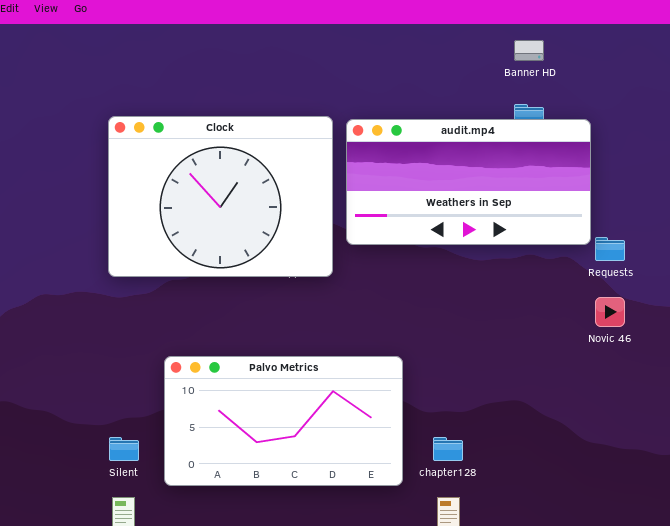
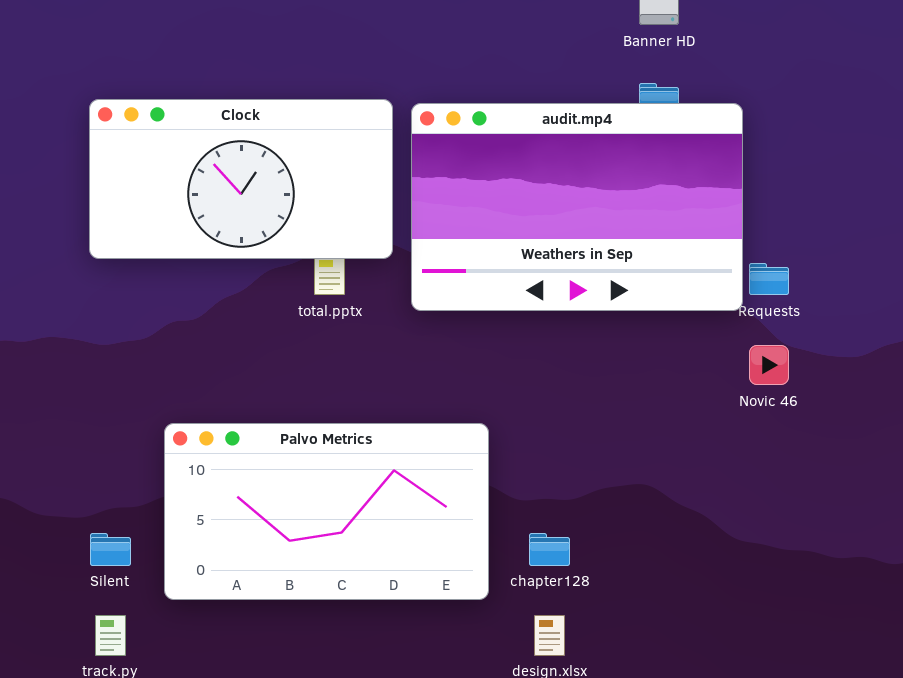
Clock: [108,116,333,277] -> [89,99,393,259], resized
audit.mp4: [346,119,591,245] -> [411,103,743,311], resized

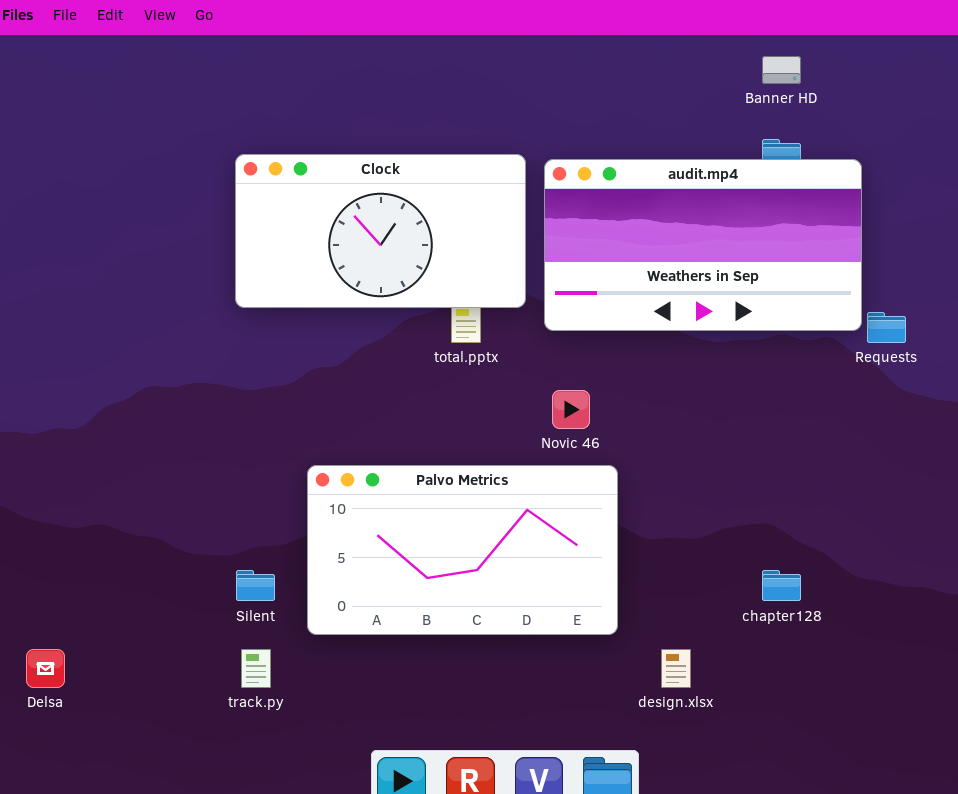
audit.mp4: [411,103,743,311] -> [544,159,862,331], resized
Novic 46: [749,345,789,385] -> [552,390,590,429], moved
chapter128: [529,533,570,566] -> [762,570,801,601], moved

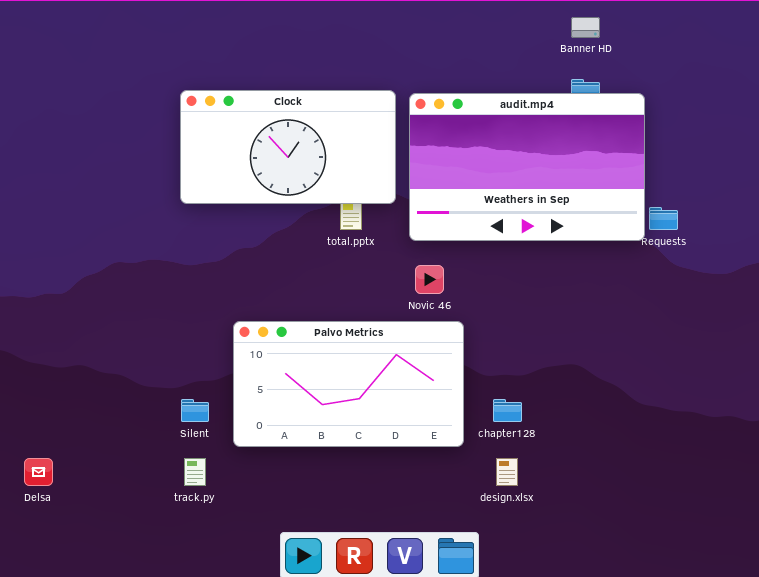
audit.mp4: [544,159,862,331] -> [409,93,645,241], resized
chapter128: [762,570,801,601] -> [493,399,522,422], moved

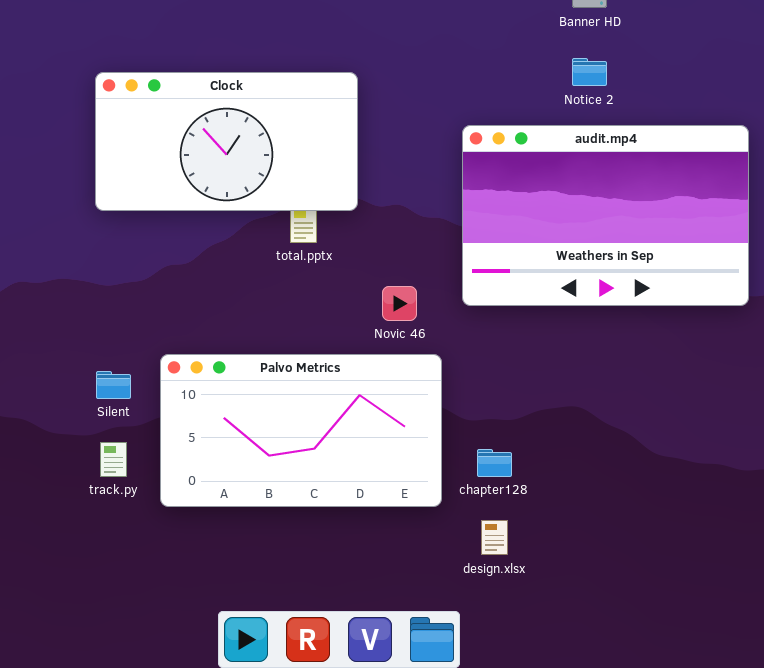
audit.mp4: [409,93,645,241] -> [462,125,749,306], moved
Silent: [181,399,209,422] -> [96,371,131,399], moved
track.py: [184,458,206,486] -> [100,442,127,477], moved

